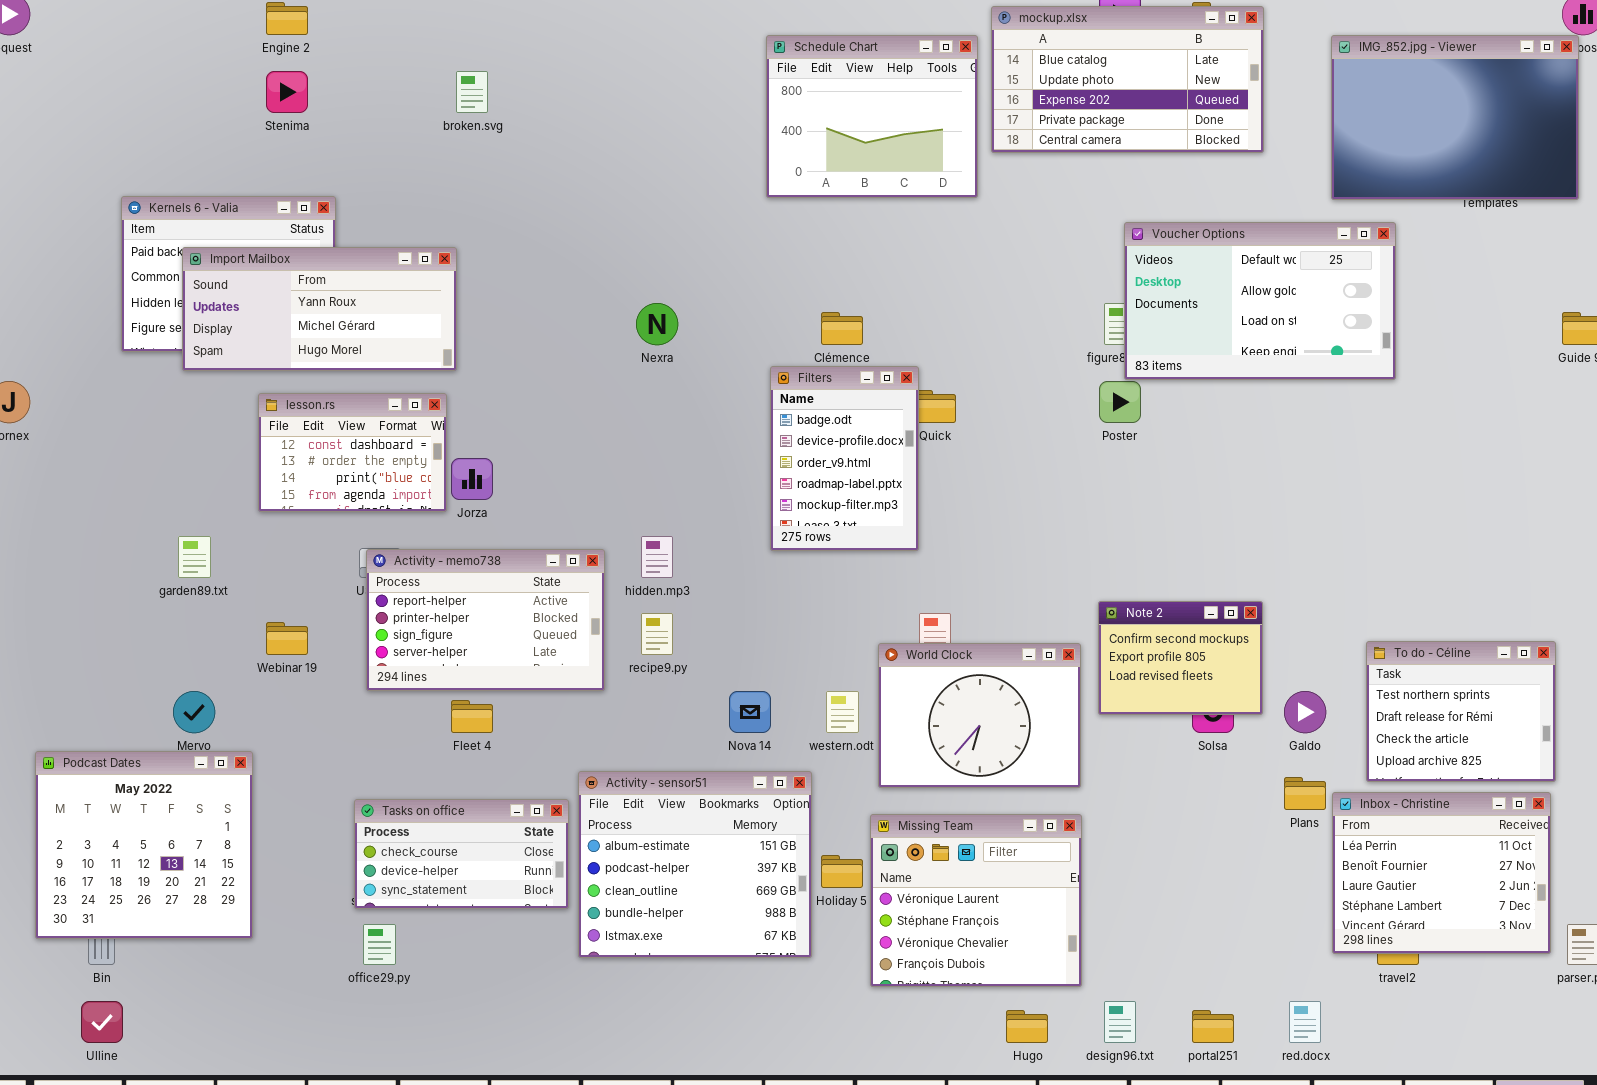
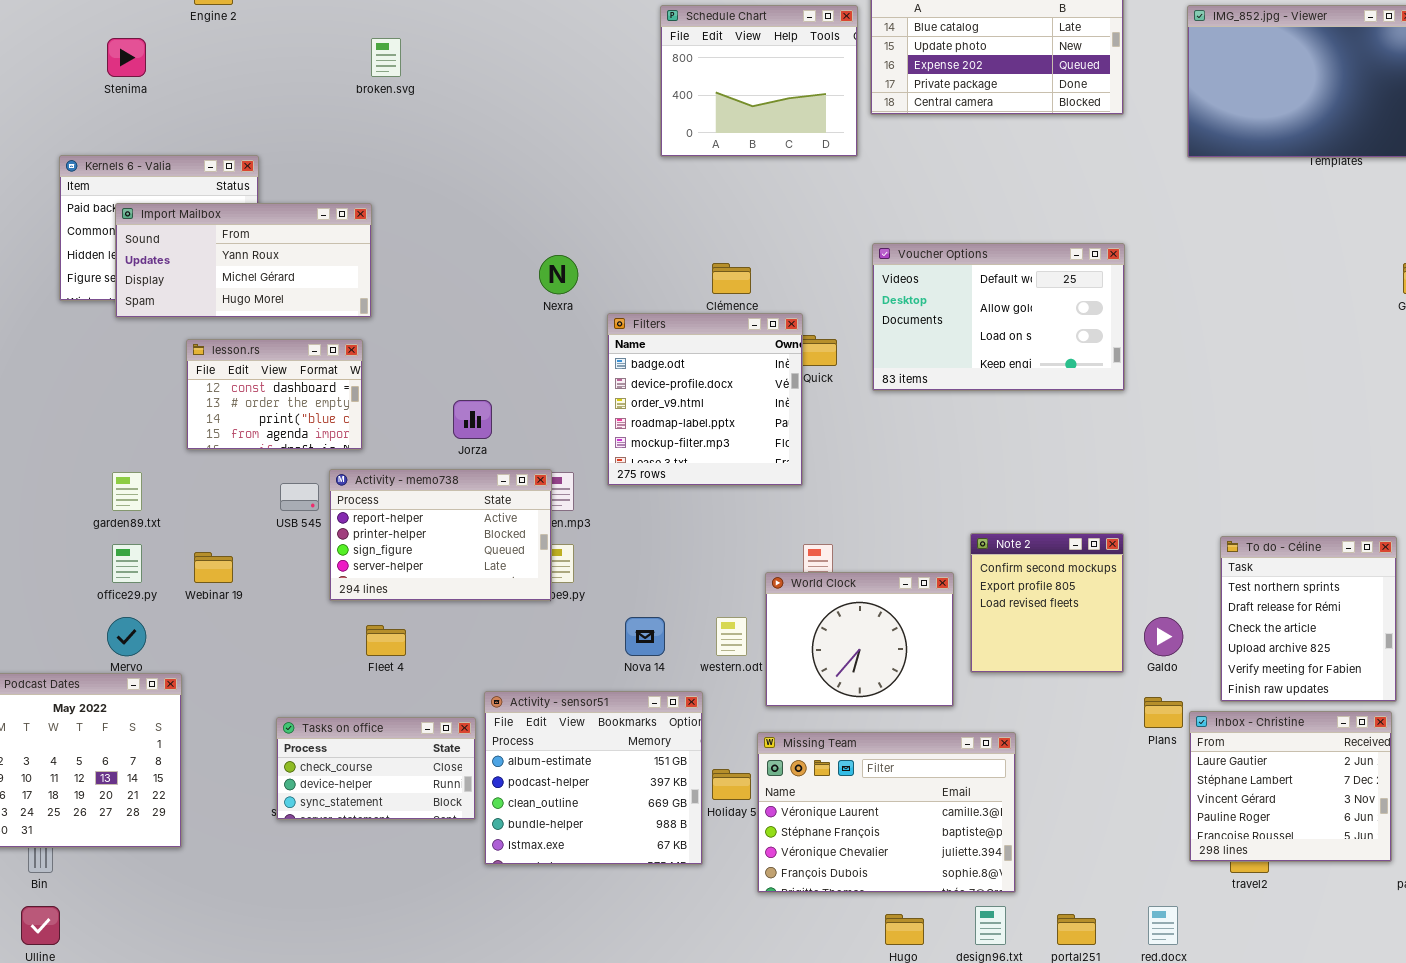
Stenima: [266,71,308,113] -> [107,38,146,77], moved
Voucher Options: [1124,222,1396,380] -> [872,243,1125,391], moved
Filters: [770,366,919,551] -> [607,313,803,486], resized
Jorza: [451,458,493,500] -> [453,400,492,439], moved
Activity - memo738: [366,549,605,691] -> [329,469,552,601], moved
Note 2: [1098,601,1263,715] -> [970,533,1124,673], resized
To do - Céline: [1366,641,1556,782] -> [1220,536,1397,702], resized
Inbox - Christine: [1332,792,1551,954] -> [1189,711,1392,862], scrolled down 2 rows
Missing Team: [870,814,1082,987] -> [757,732,1016,893], resized
office29.py: [363,924,396,965] -> [112,544,142,583], moved

